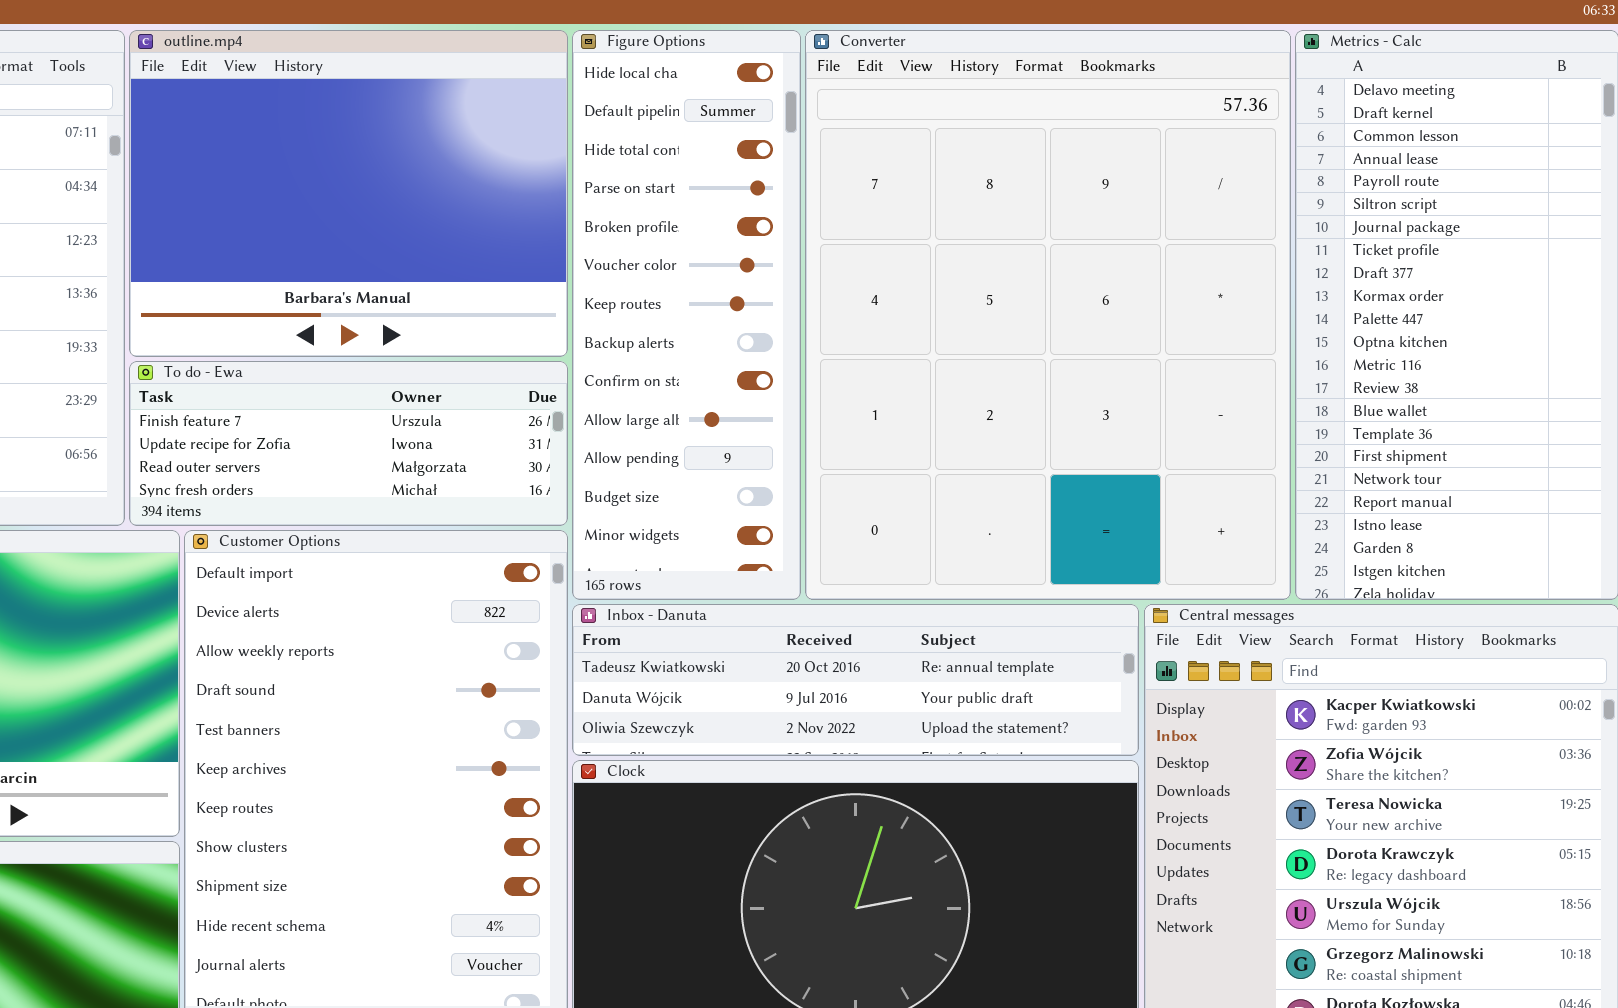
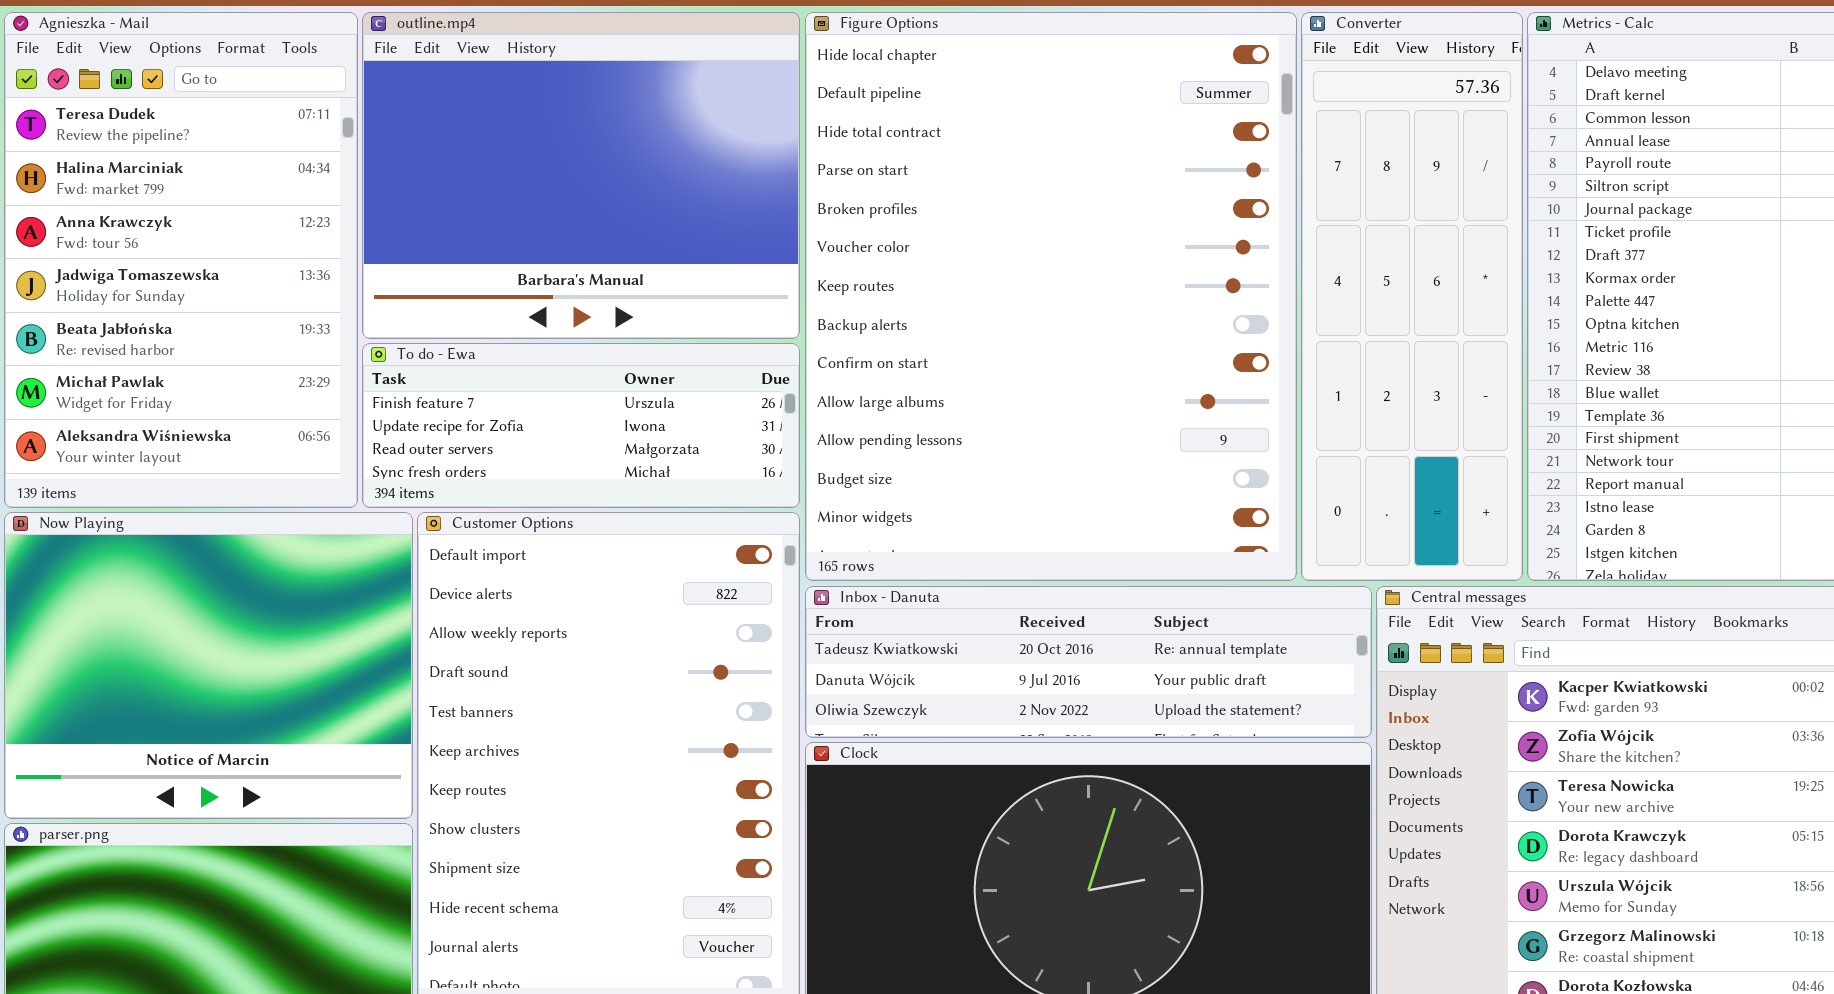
Figure Options: [572,30,801,600] -> [805,12,1297,581], resized
Converter: [805,30,1291,600] -> [1301,12,1523,581], resized

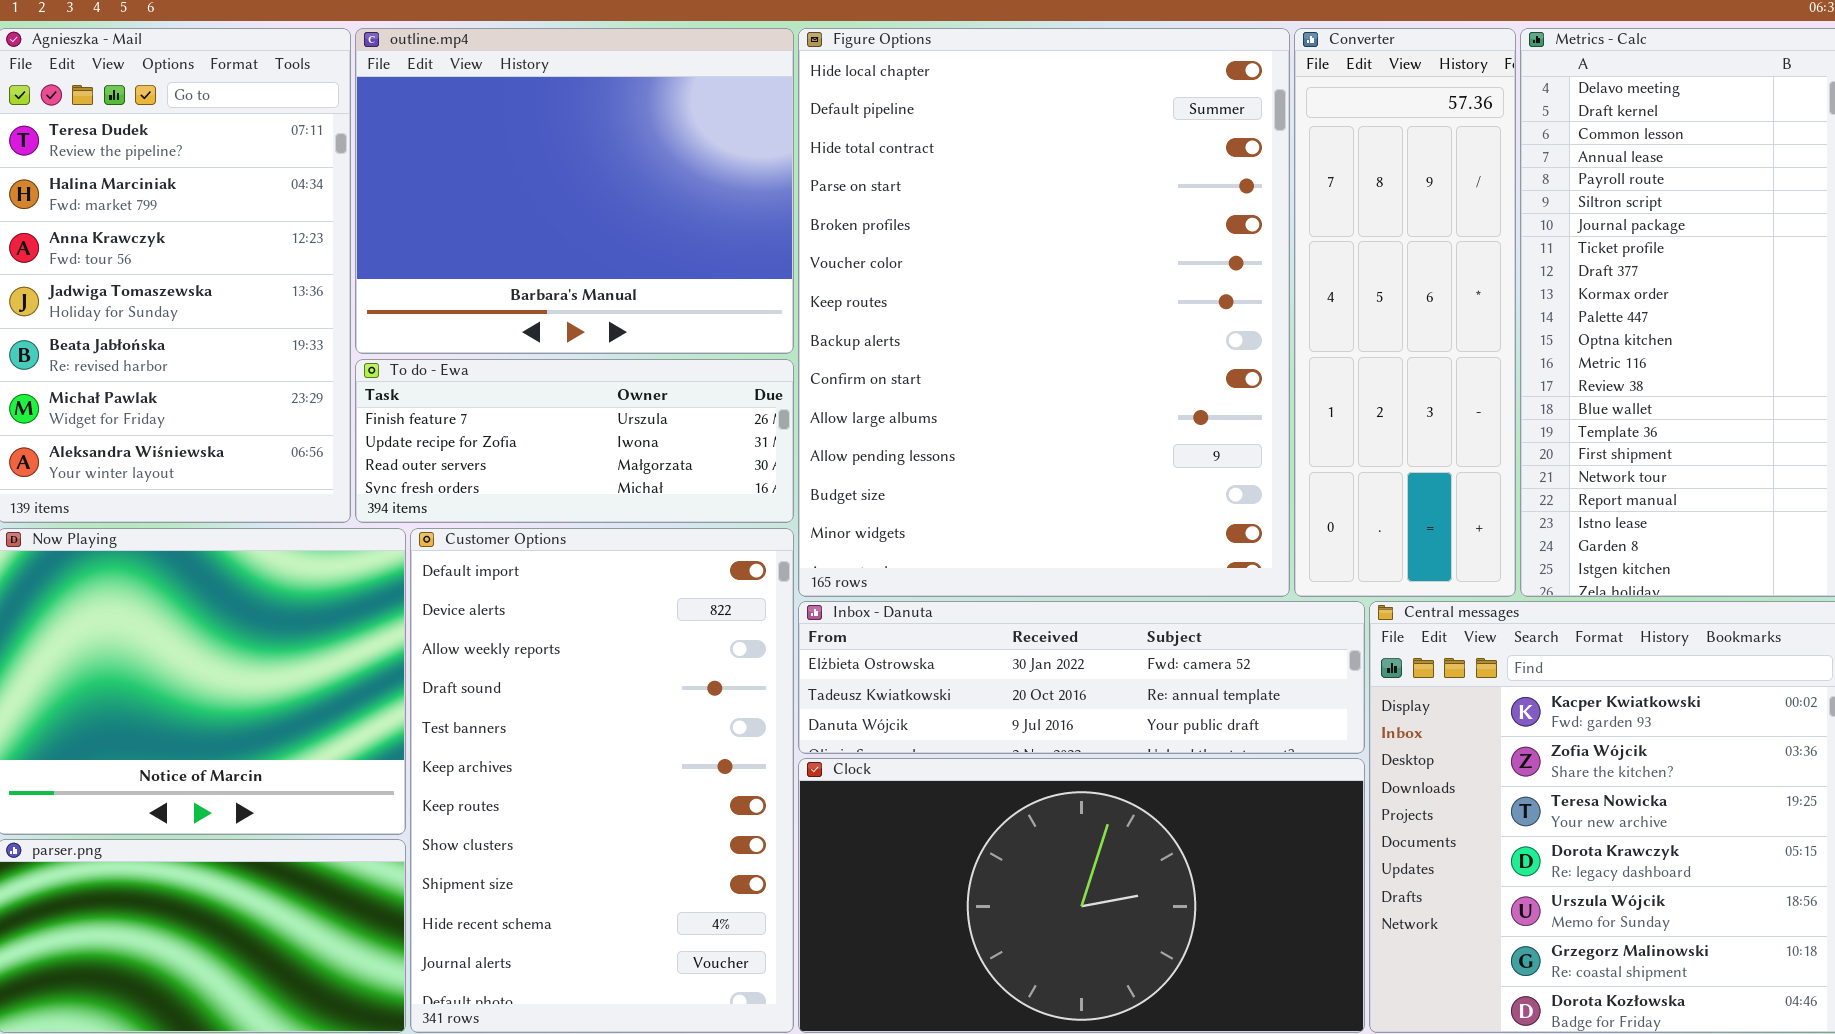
Inbox - Danuta: [805,586,1372,738] -> [798,601,1365,754], scrolled up 1 row

